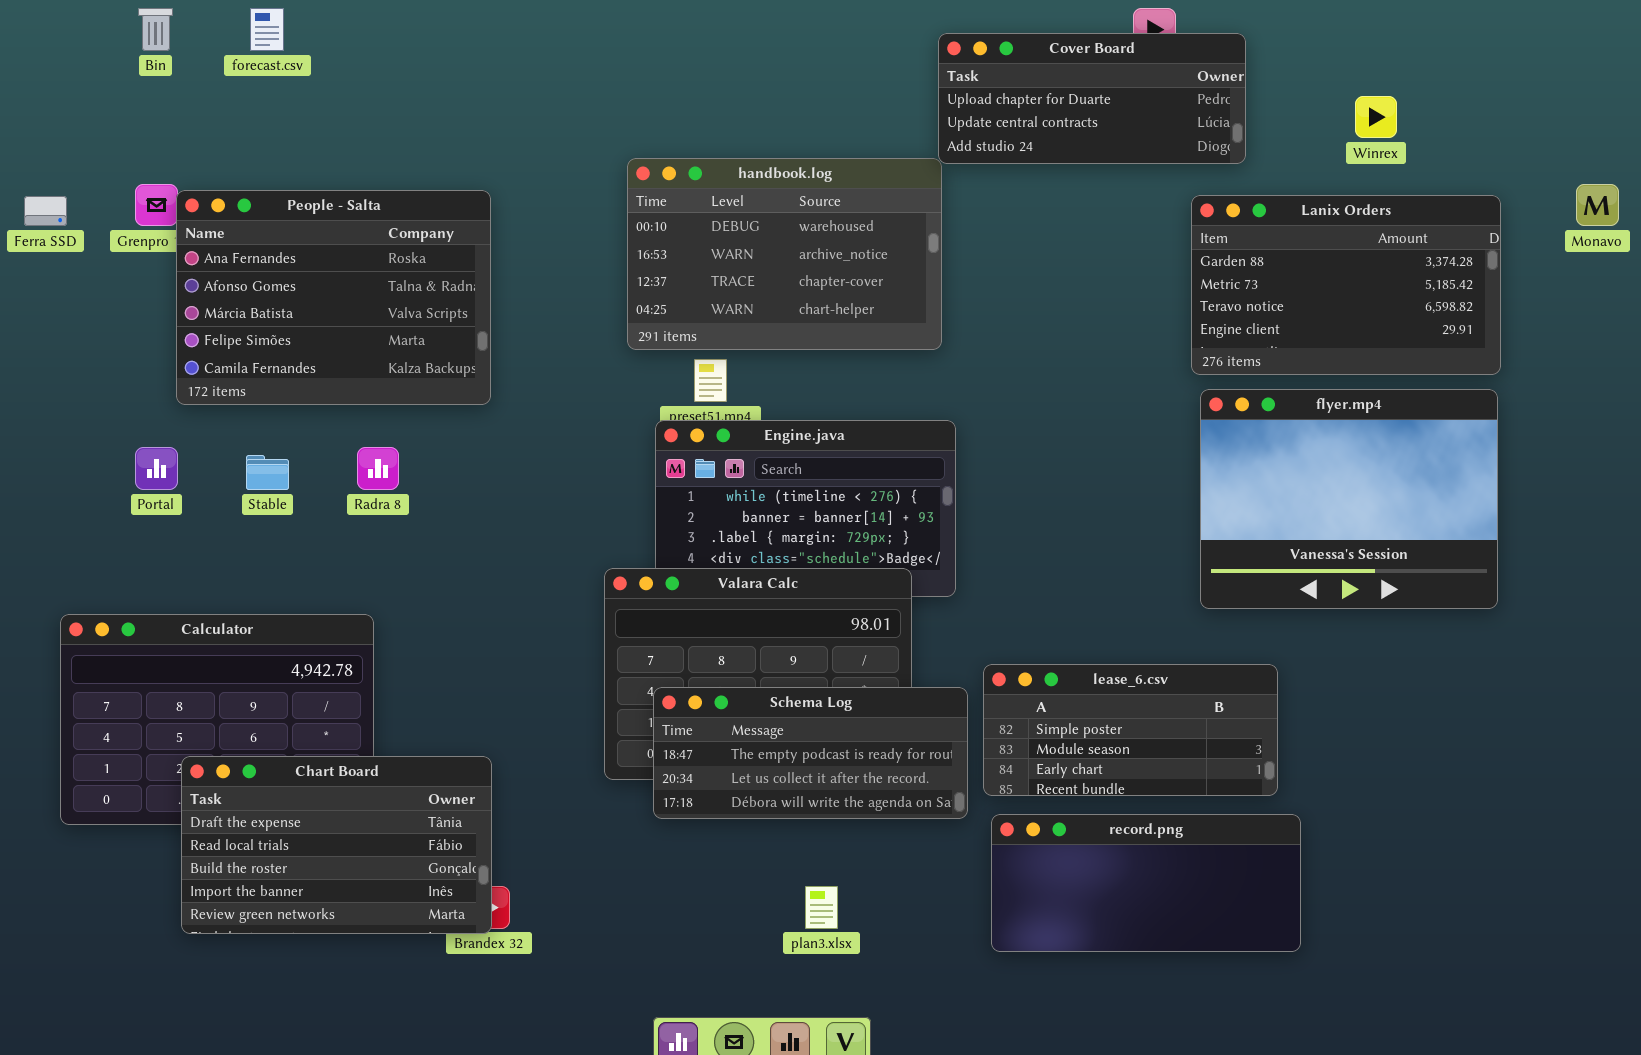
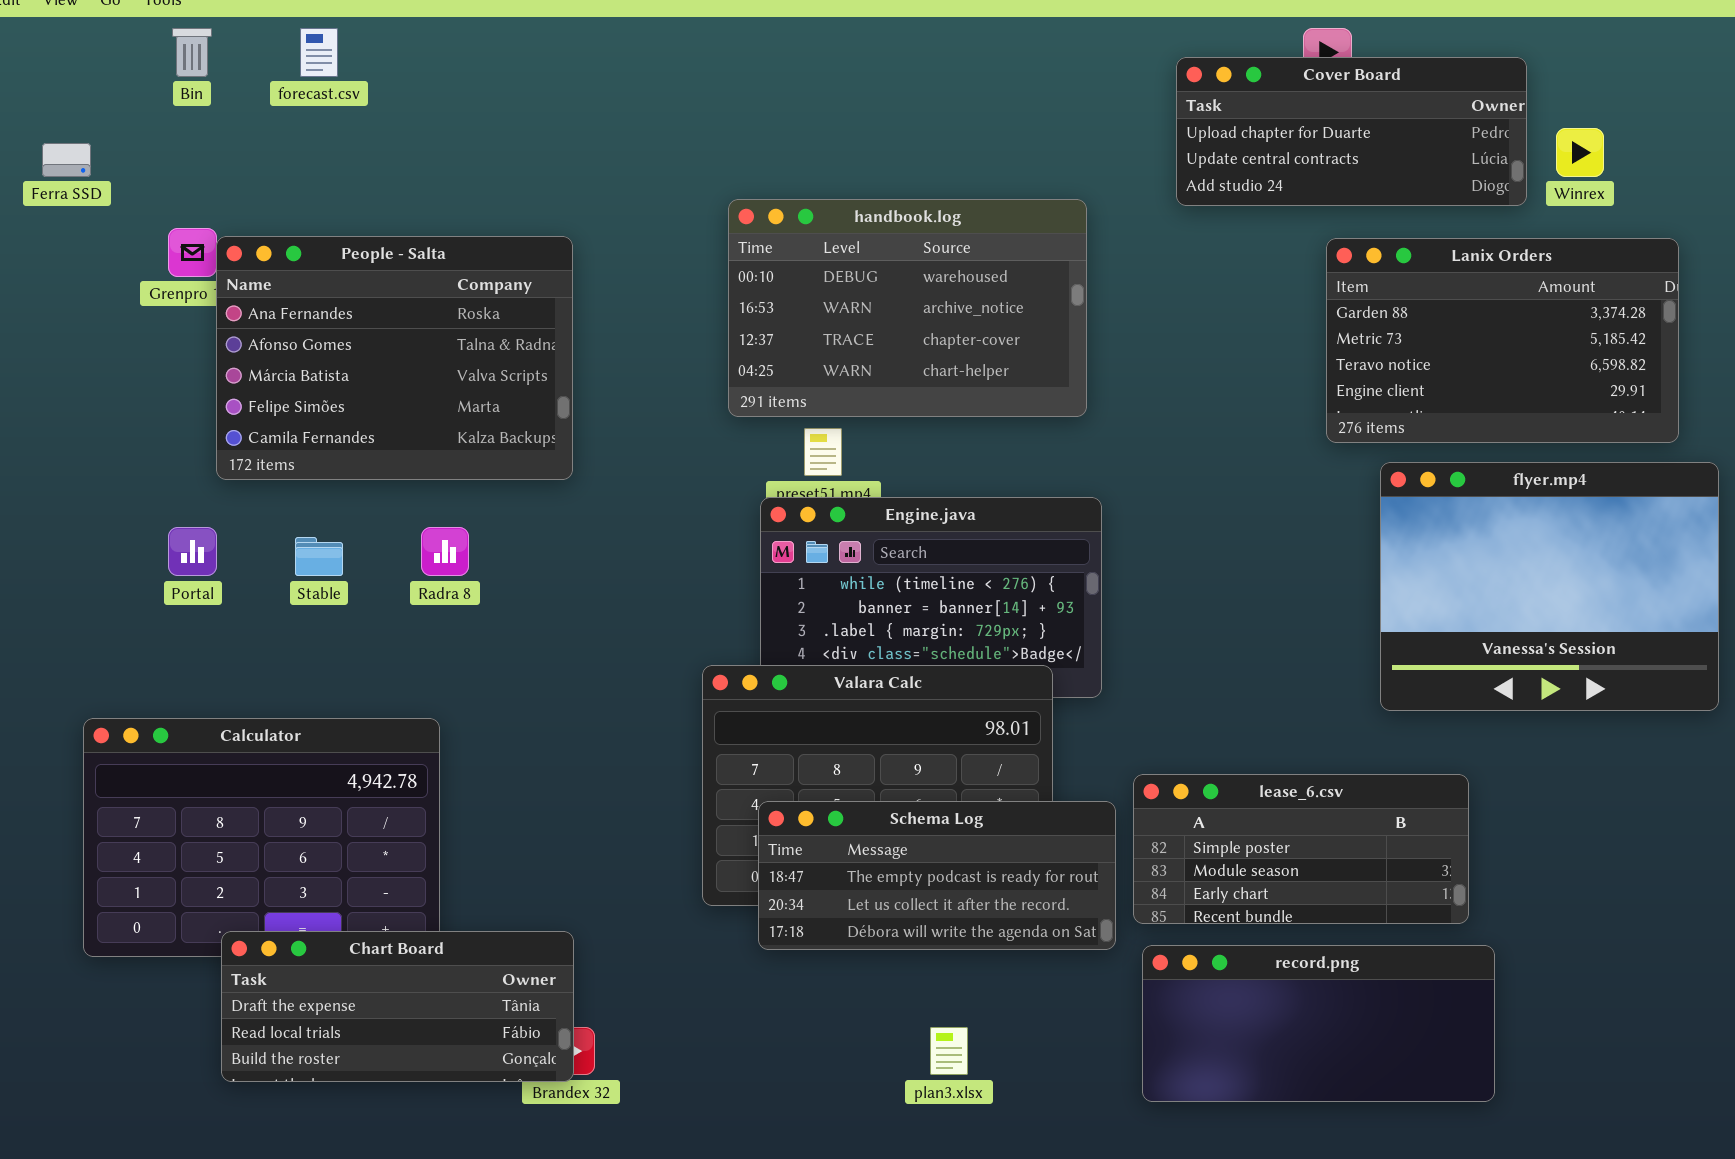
Cover Board: [938,33,1246,164] -> [1176,57,1527,206], moved
Lanix Orders: [1191,195,1501,375] -> [1326,238,1679,443], moved
Ferra SSD: [24,196,67,226] -> [42,143,91,177], moved
Chart Board: [181,756,492,934] -> [221,931,574,1082], resized

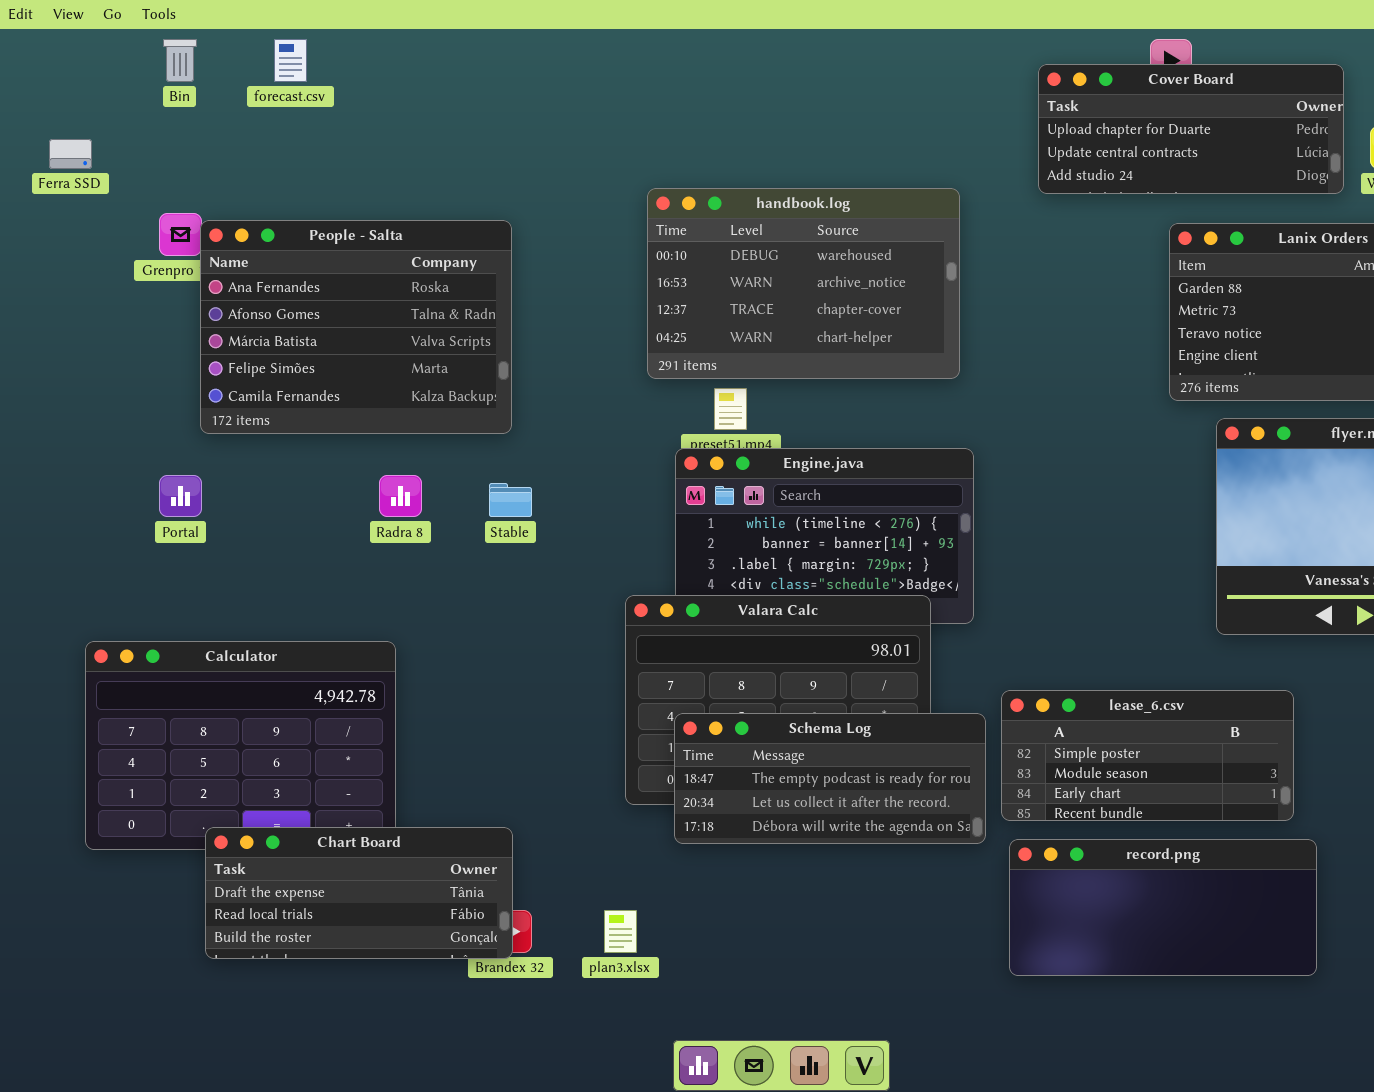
Stable: [295,537,343,576] -> [489,483,532,517], moved
plan3.xlsx: [930,1027,968,1075] -> [604,910,637,953], moved

